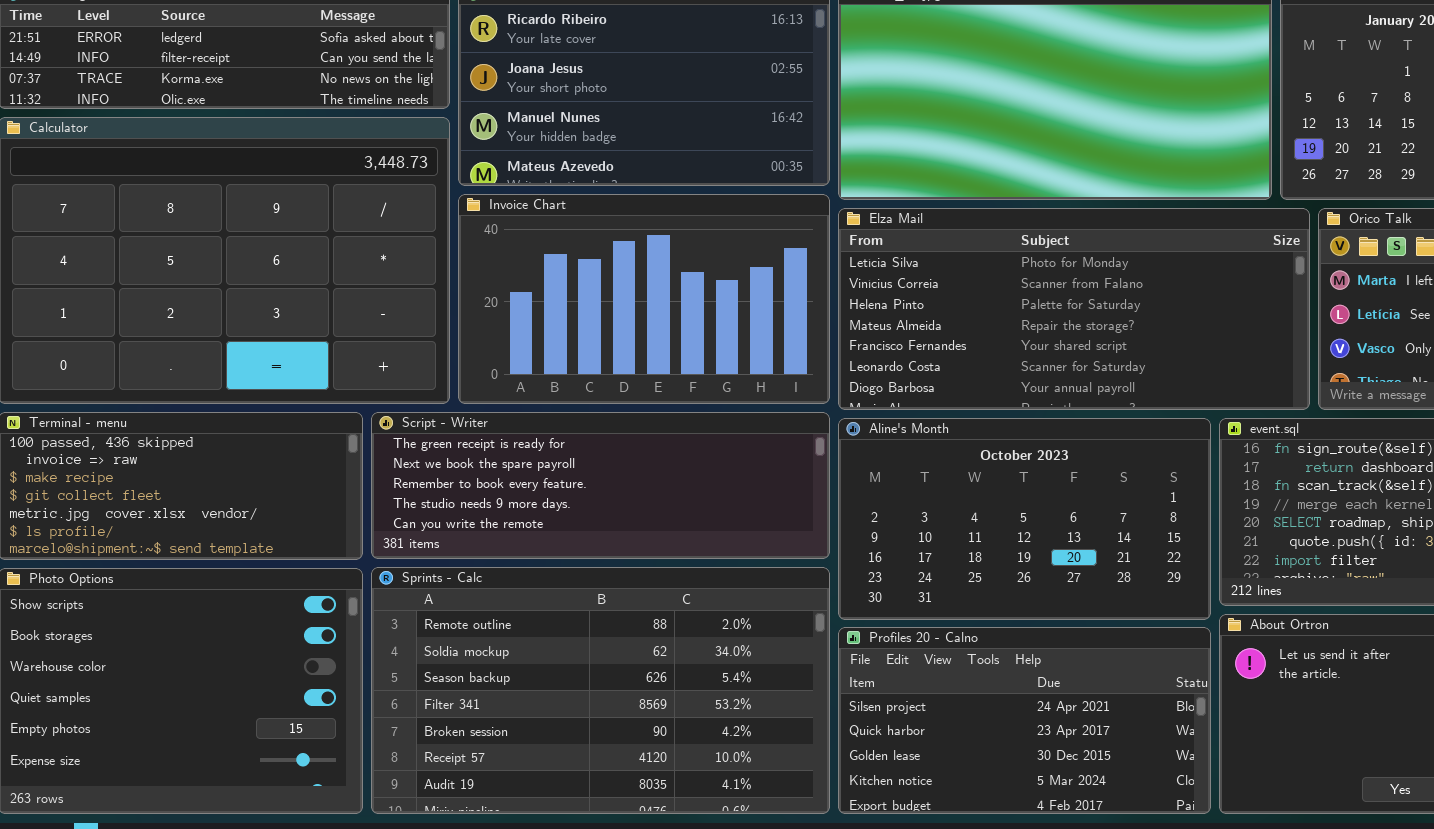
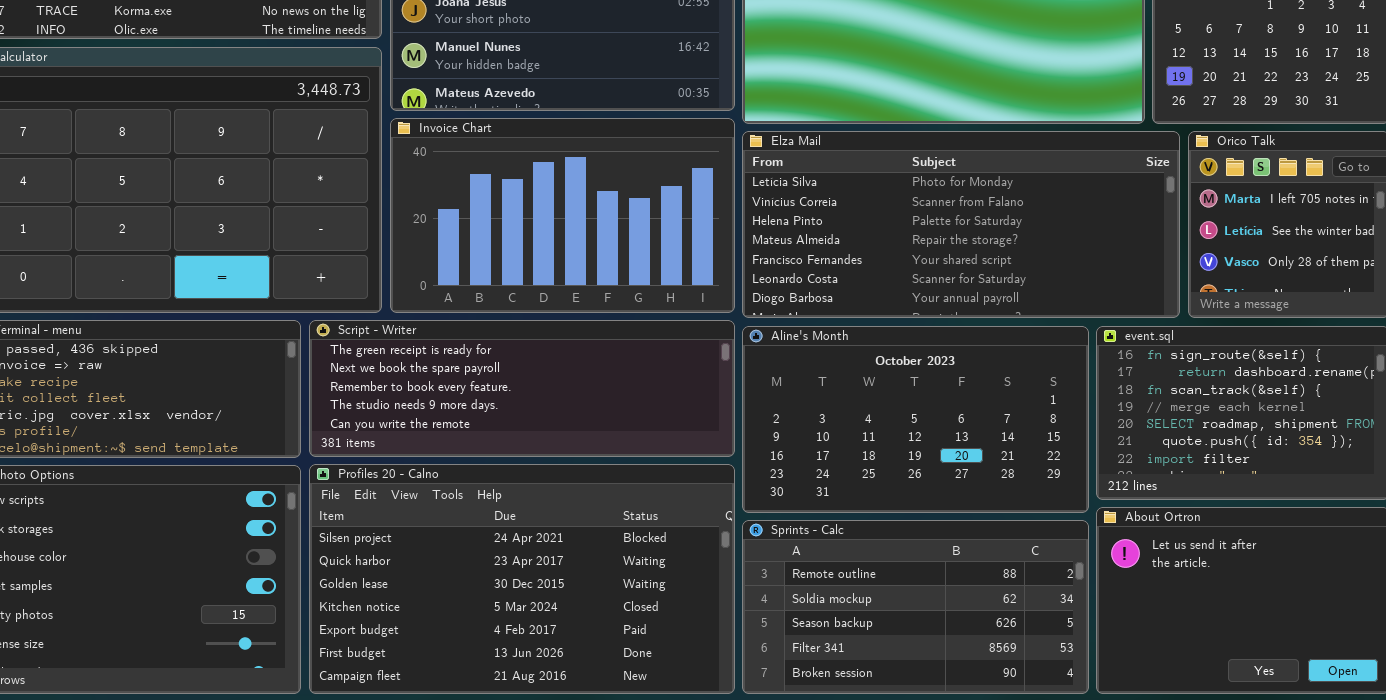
Sprints - Calc: [371,567,830,814] -> [742,520,1089,694], moved, resized
Profiles 20 - Calno: [838,627,1211,814] -> [309,464,735,694], moved, resized

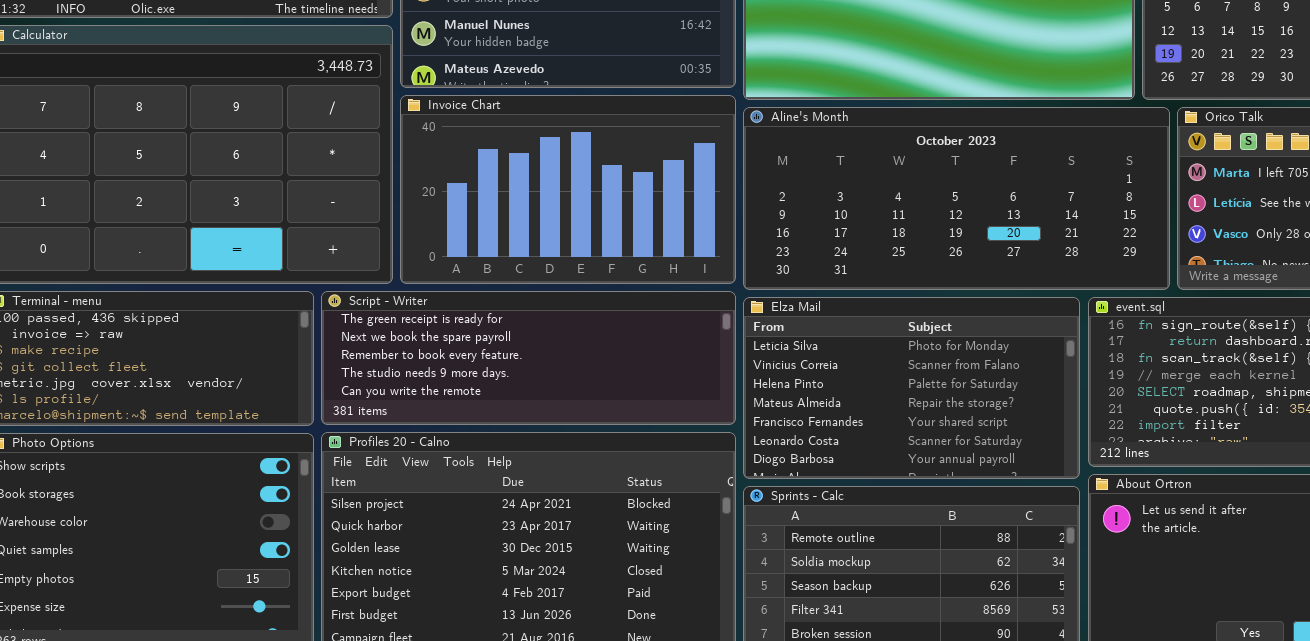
Elza Mail: [742,131,1180,318] -> [743,297,1080,479], moved, resized
Aline's Month: [742,326,1089,513] -> [743,107,1170,290], moved, resized

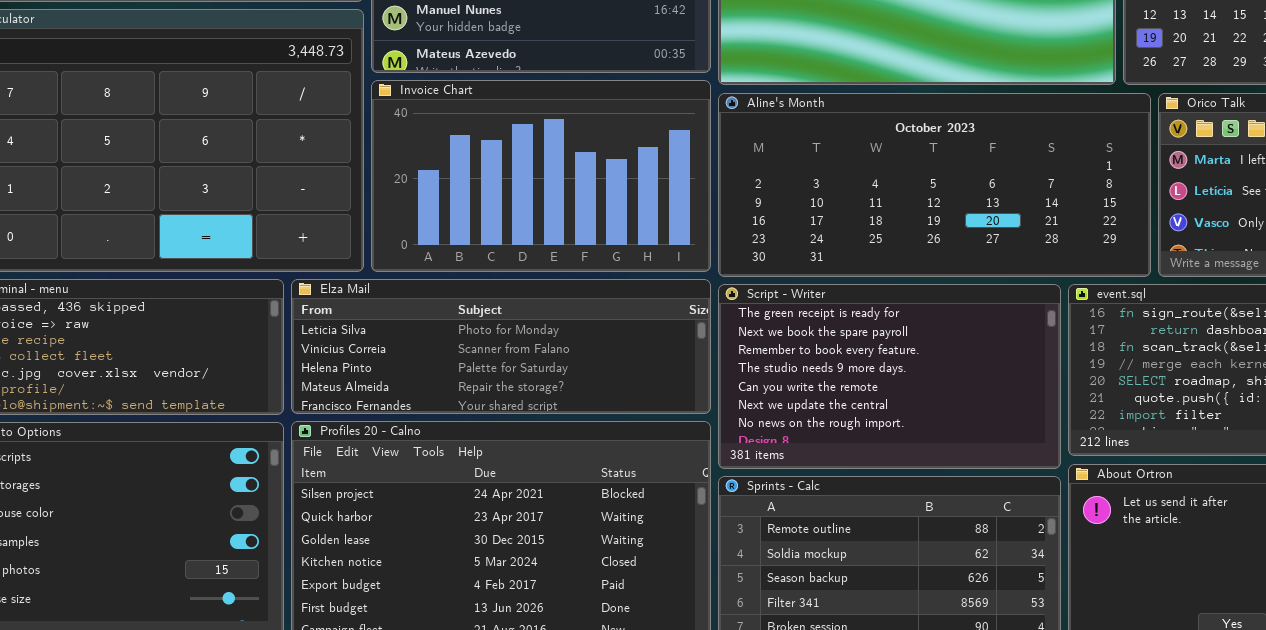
Script - Writer: [321,291,736,425] -> [718,284,1061,469], moved, resized
Elza Mail: [743,297,1080,479] -> [291,279,711,414], moved, resized

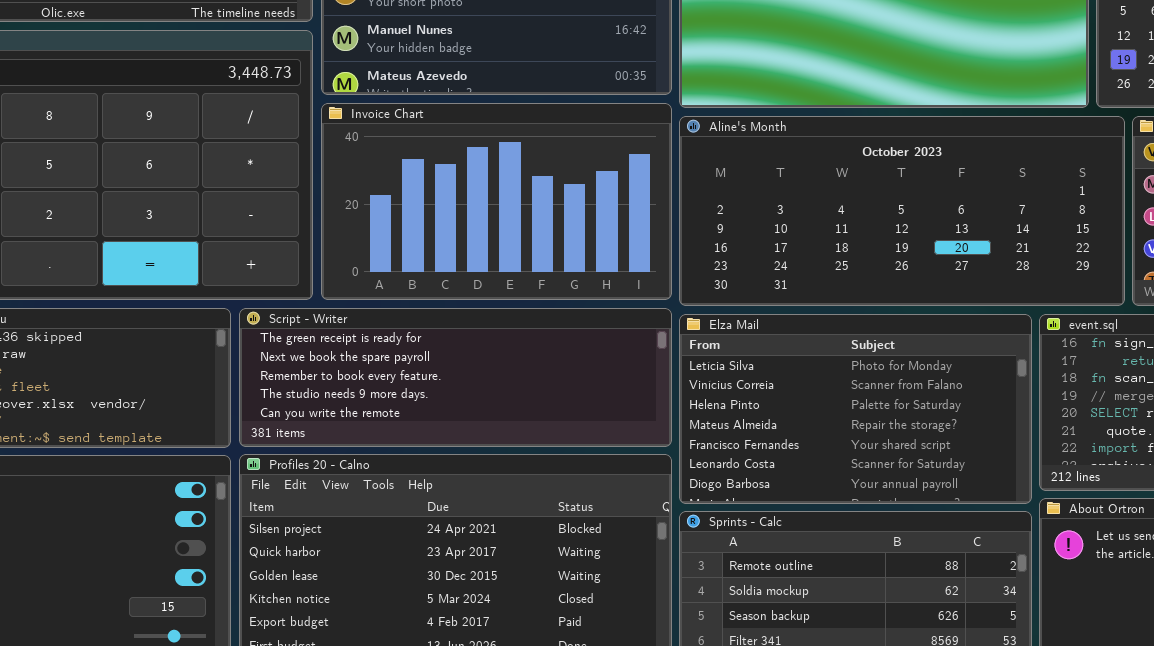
Elza Mail: [291,279,711,414] -> [679,314,1032,504], moved, resized
Script - Writer: [718,284,1061,469] -> [239,308,672,447], moved, resized

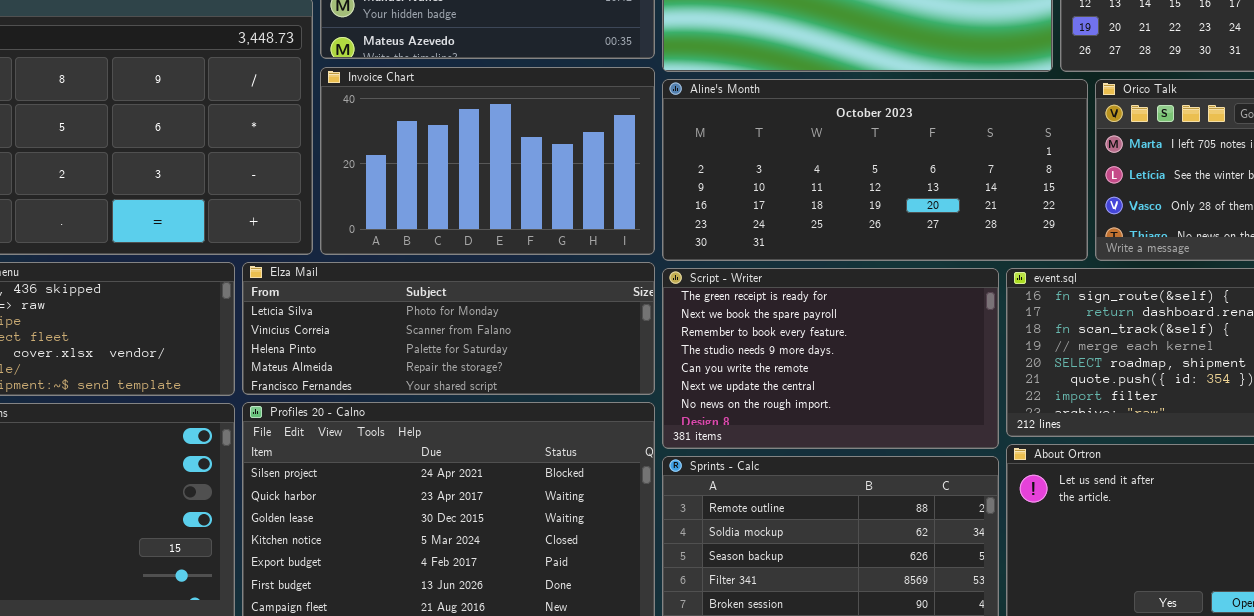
Script - Writer: [239,308,672,447] -> [662,268,999,449], moved, resized
Elza Mail: [679,314,1032,504] -> [242,262,655,395], moved, resized

